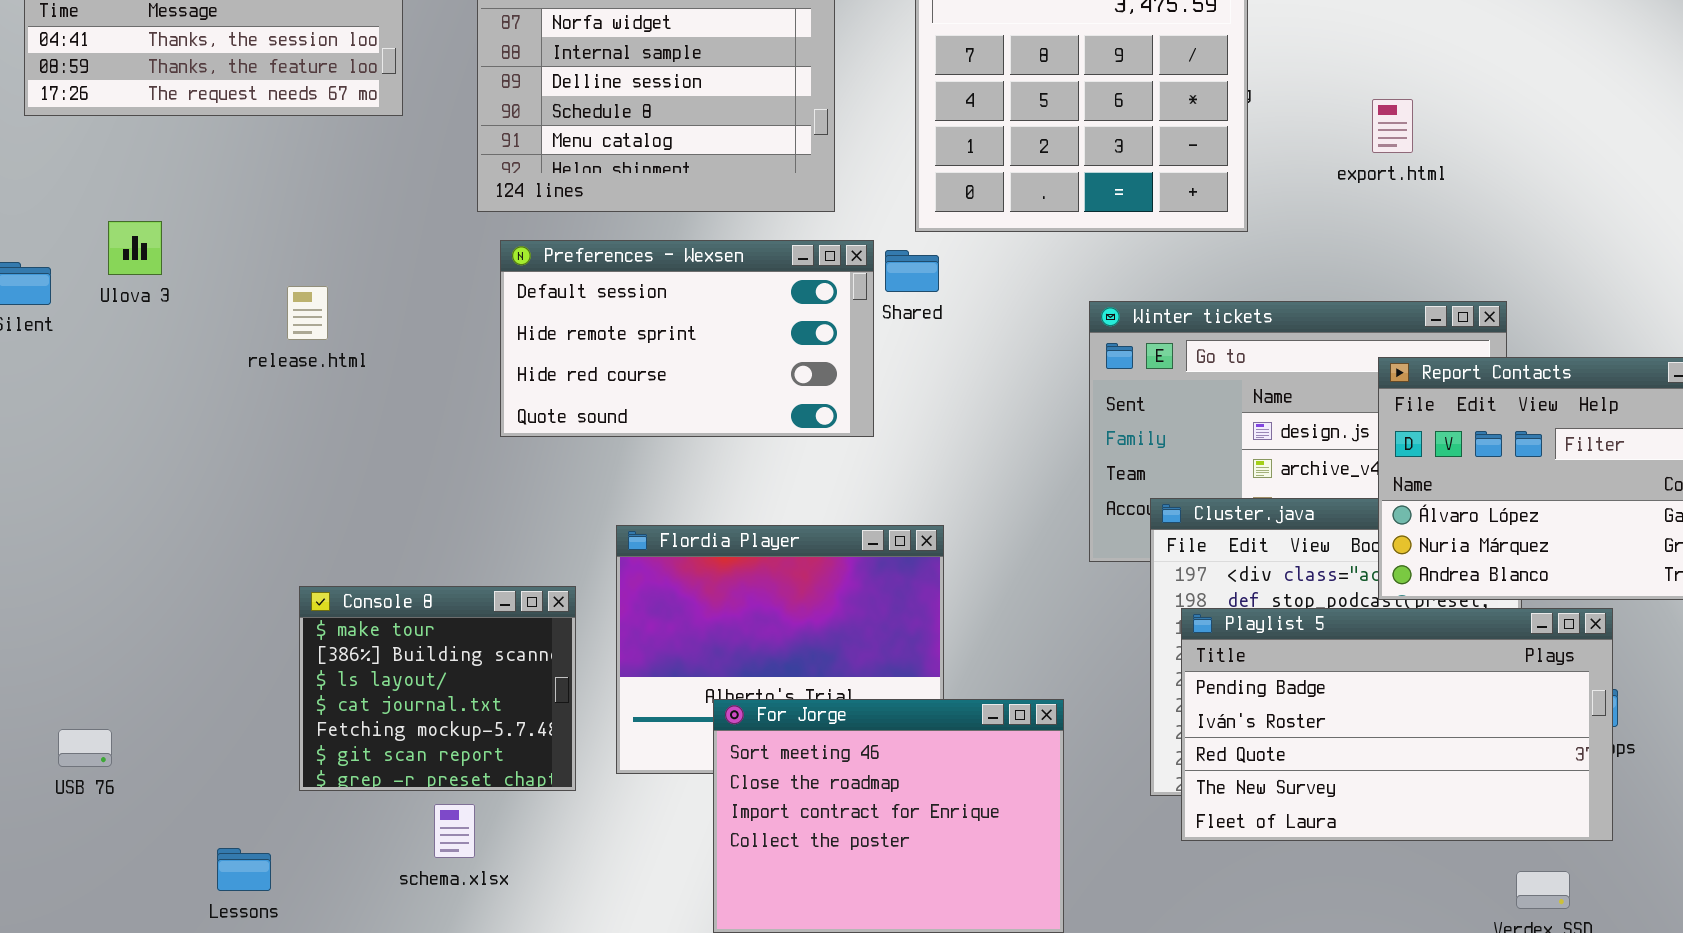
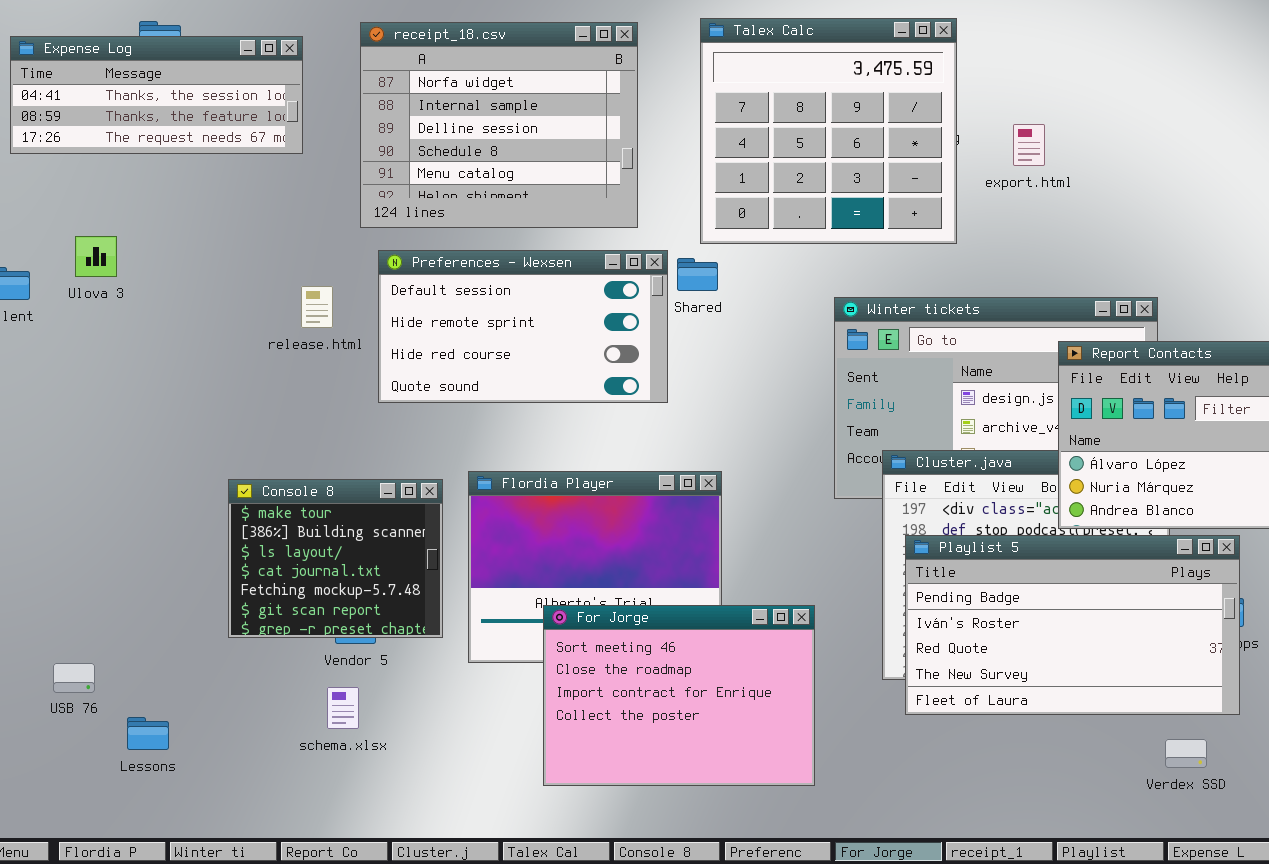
export.html: [1372,99,1413,153] -> [1013,124,1045,166], moved
release.html: [287,286,328,340] -> [301,286,333,328], moved
Console 8: [299,586,576,791] -> [228,479,443,638], moved
USB 76: [58,729,112,767] -> [53,663,95,693], moved
Lessons: [217,848,271,891] -> [127,717,169,750], moved

